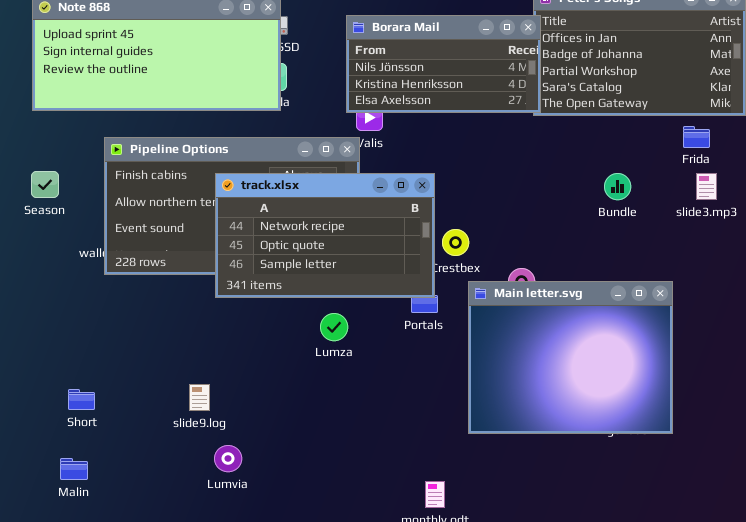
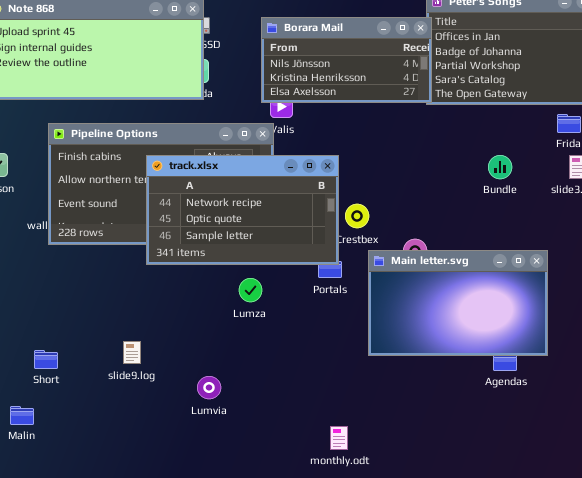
Main letter.svg: [468,281,673,434] -> [368,250,548,356], resized
Short: [68,389,95,410] -> [34,350,58,369], moved
Lumvia: [214,445,242,472] -> [197,376,221,399], moved

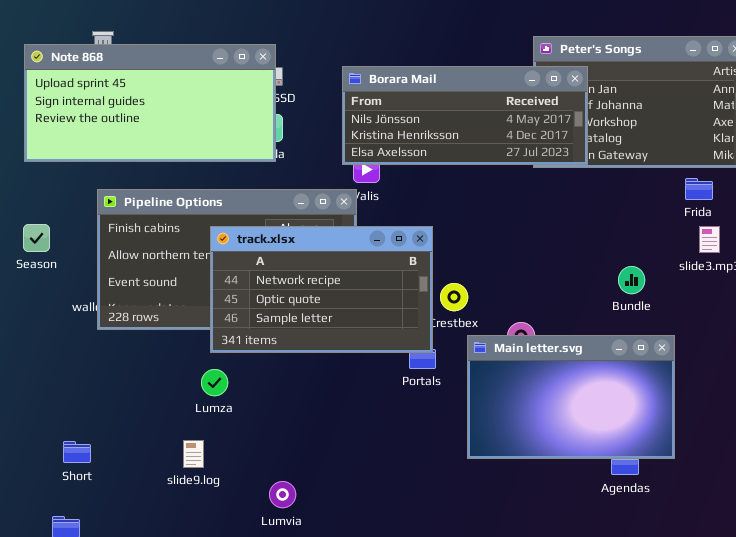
Borara Mail: [261,17,432,103] -> [342,66,588,165], resized
Bundle: [488,155,512,179] -> [618,266,645,294], moved
Lumza: [239,278,262,302] -> [201,369,228,396], moved
Short: [34,350,58,369] -> [63,441,91,463], moved

